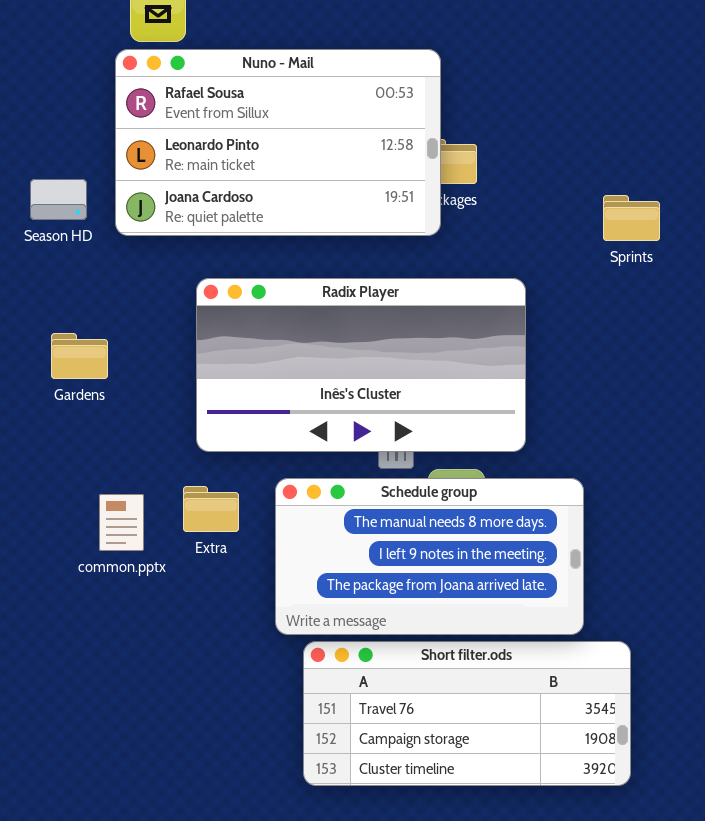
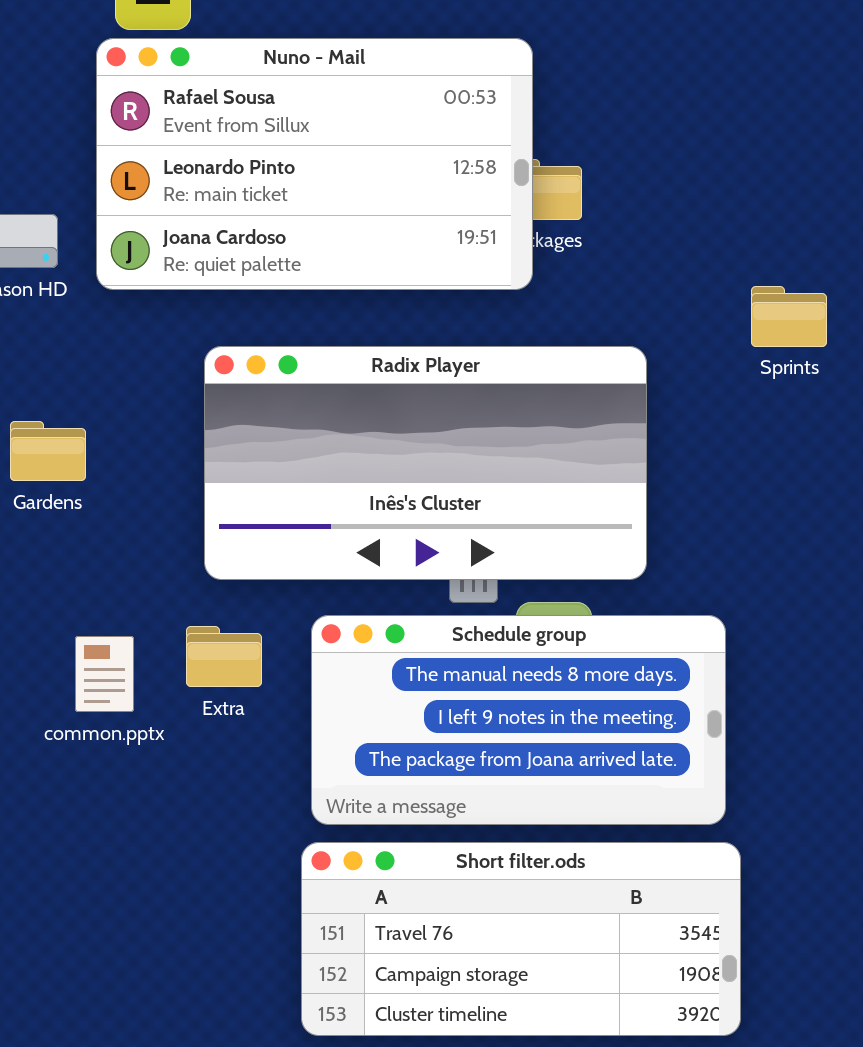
Sprints: [603,195,660,241] -> [751,286,827,347], moved
Short filter.ods: [303,641,631,786] -> [301,842,741,1036], moved

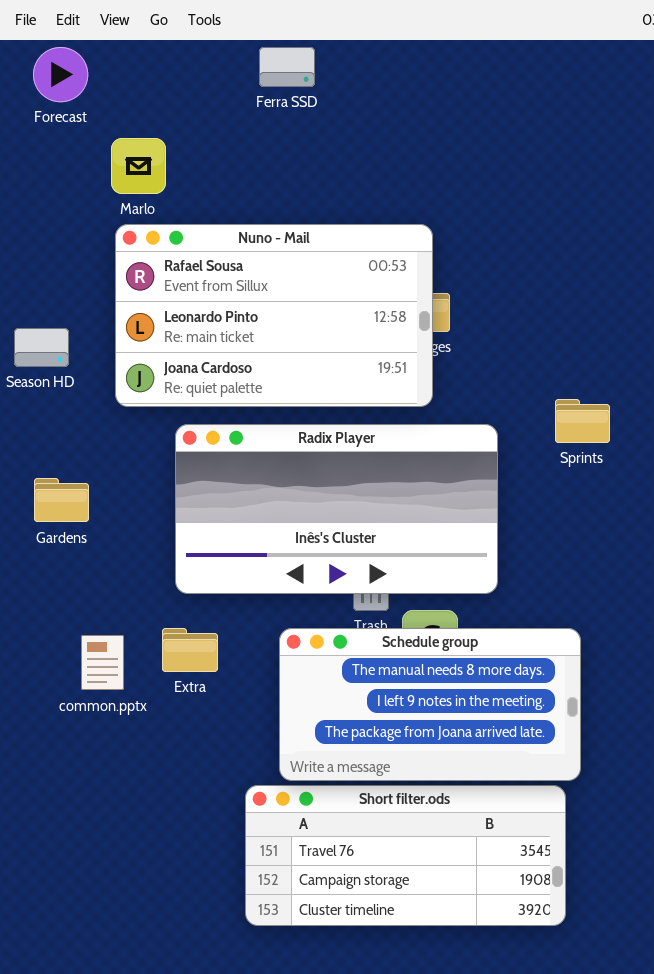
Nuno - Mail: [96,38,533,290] -> [115,224,433,407], moved
Sprints: [751,286,827,347] -> [555,399,610,443], moved
Schedule group: [311,615,726,825] -> [279,628,581,781], moved

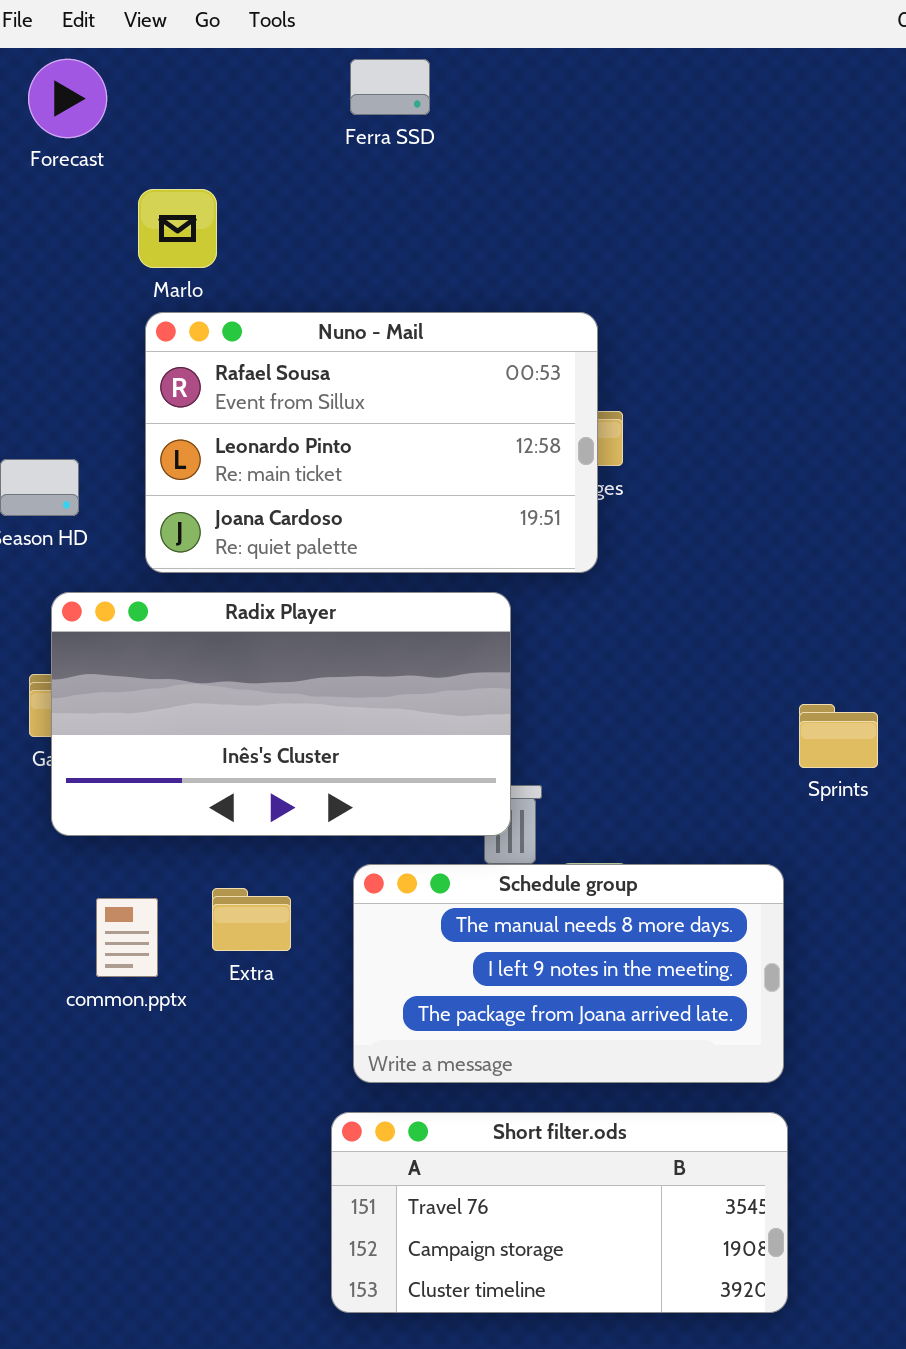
Sprints: [555,399,610,443] -> [799,704,878,768], moved
Radix Player: [175,424,498,594] -> [51,592,511,836], moved
Schedule group: [279,628,581,781] -> [353,864,784,1083], moved

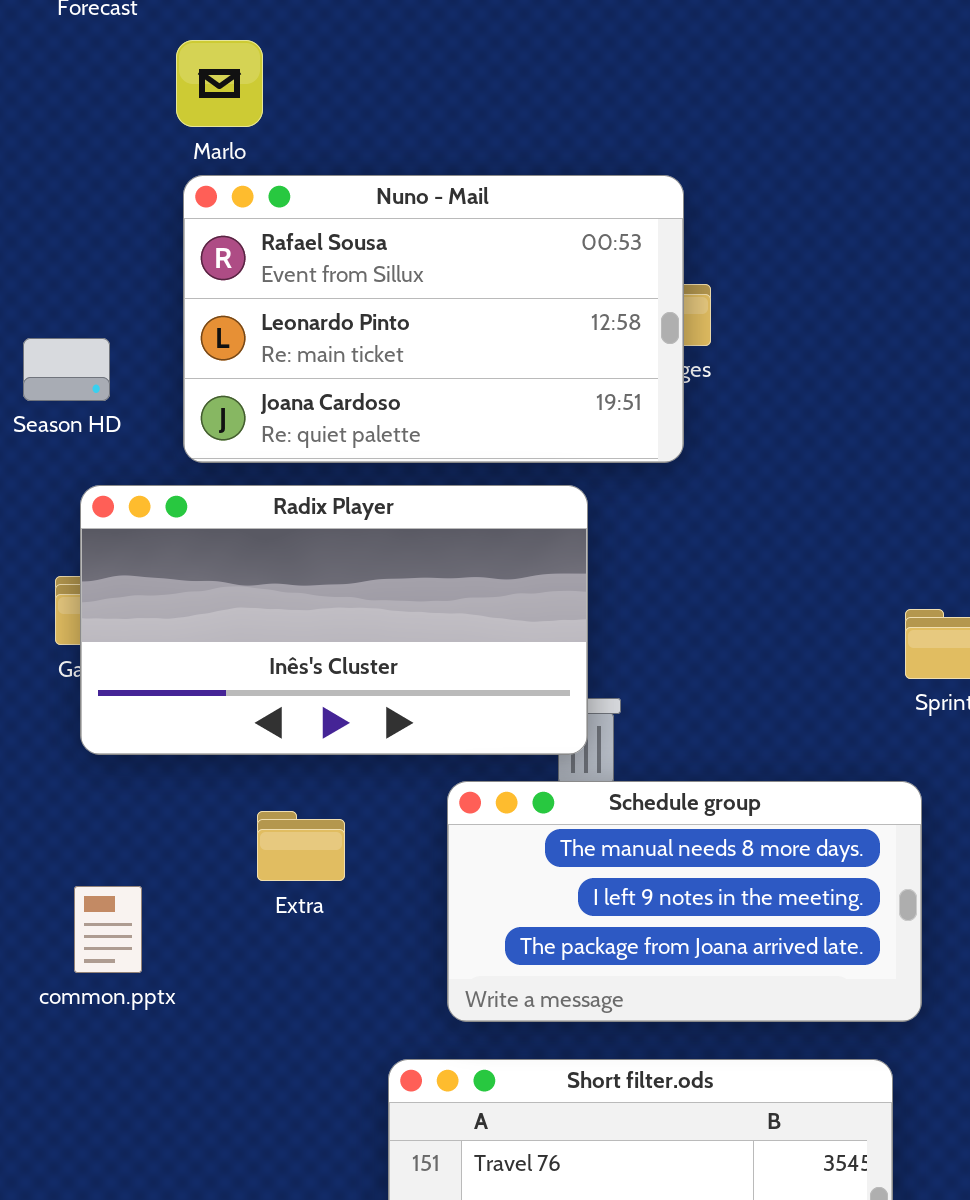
Schedule group: [353,864,784,1083] -> [447,781,922,1022], moved
common.pptx: [96,898,158,977] -> [74,886,142,973], moved

